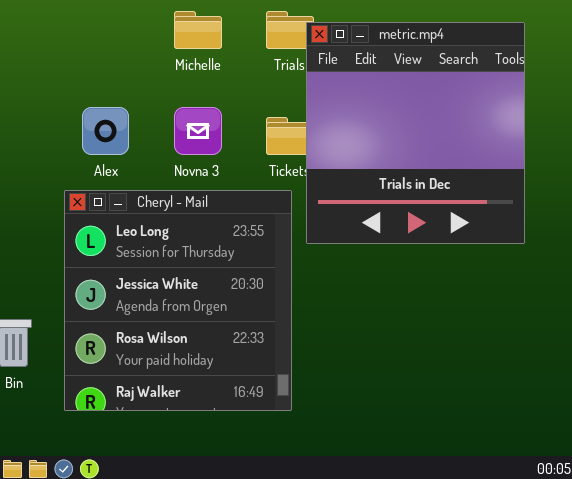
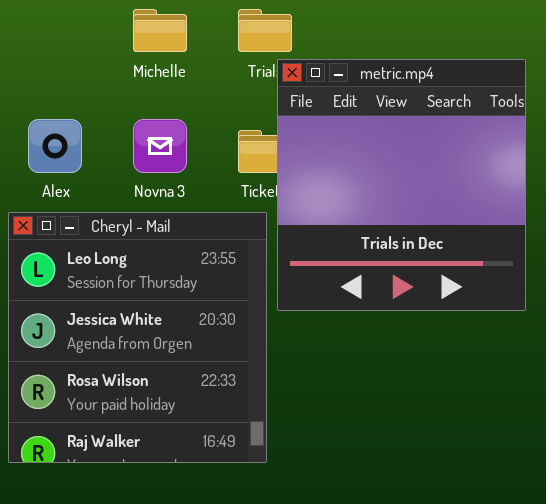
metric.mp4: [306,22,525,244] -> [277,59,526,311], moved

